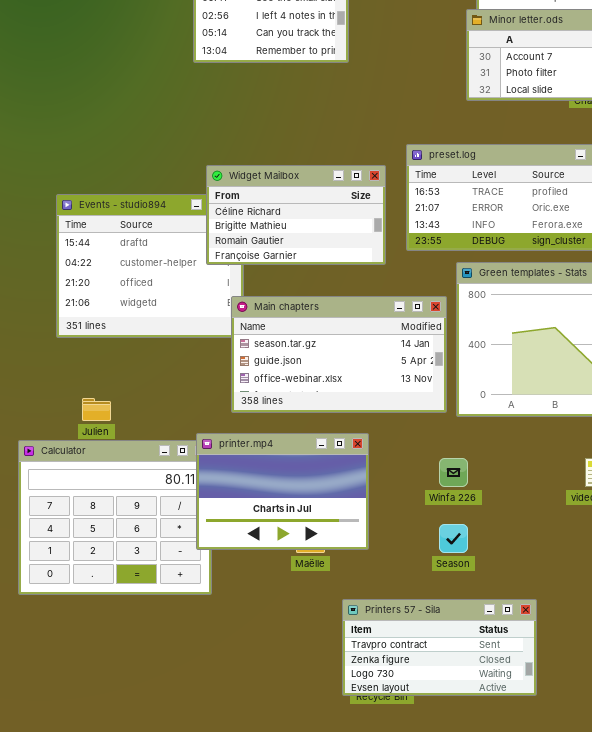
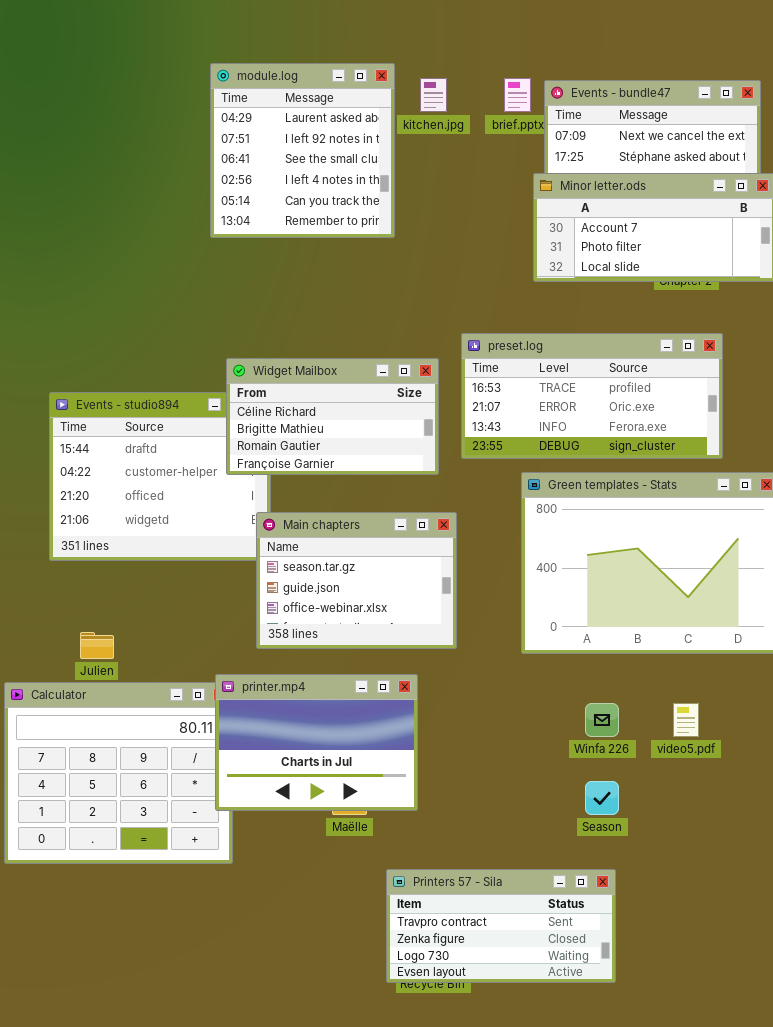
Main chapters: [231,296,447,413] -> [256,512,457,649], resized
Winfa 226: [439,458,468,487] -> [585,703,619,737], moved
Season: [439,524,468,553] -> [585,781,619,815], moved

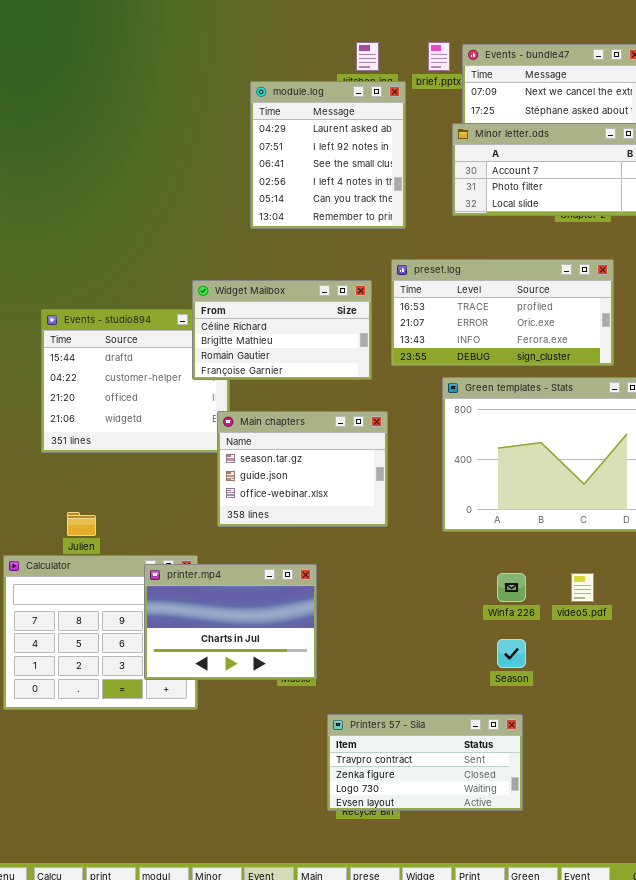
module.log: [210,63,395,238] -> [250,81,406,229], moved
printer.mp4: [215,674,418,811] -> [144,564,317,680], moved

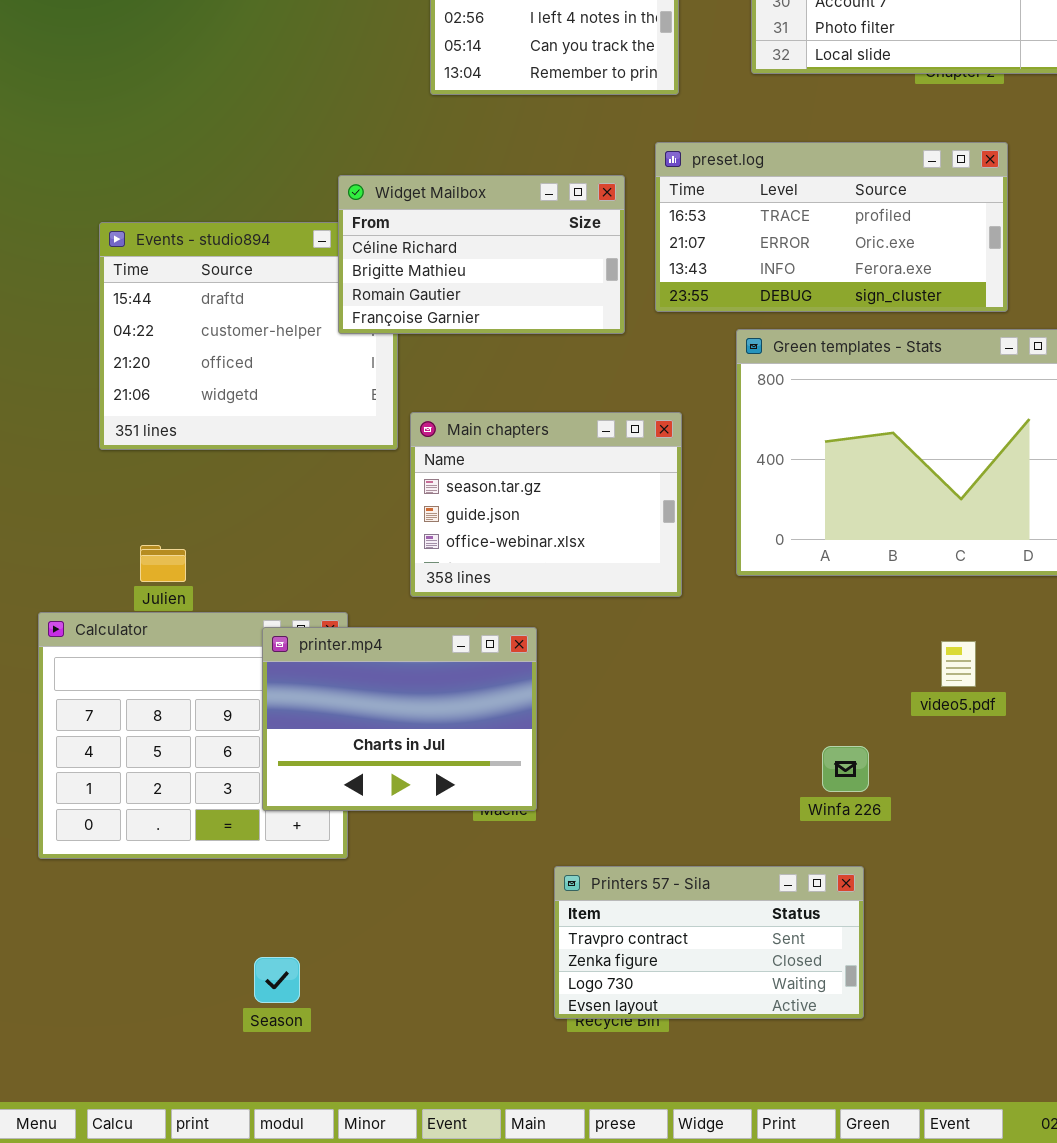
Main chapters: [217,411,388,527] -> [410,412,682,597], moved
Winfa 226: [497,573,526,602] -> [822,746,869,792], moved
Season: [497,639,526,668] -> [254,957,300,1003], moved

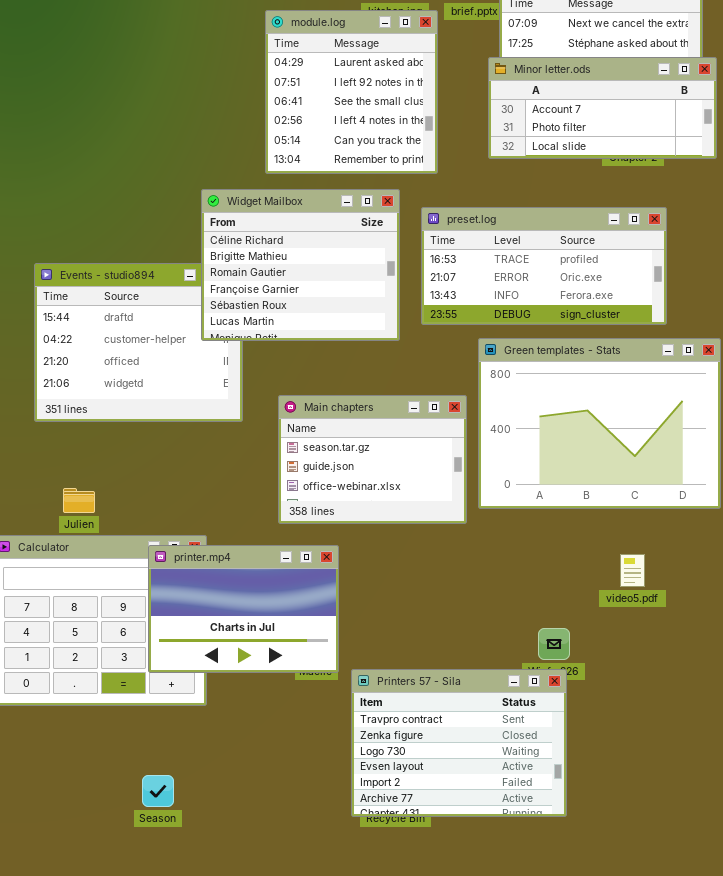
Widget Mailbox: [338,175,625,334] -> [201,189,400,341], resized
Main chapters: [410,412,682,597] -> [278,395,467,524], moved
Printers 57 - Sila: [554,866,864,1019] -> [351,669,567,817], resized

